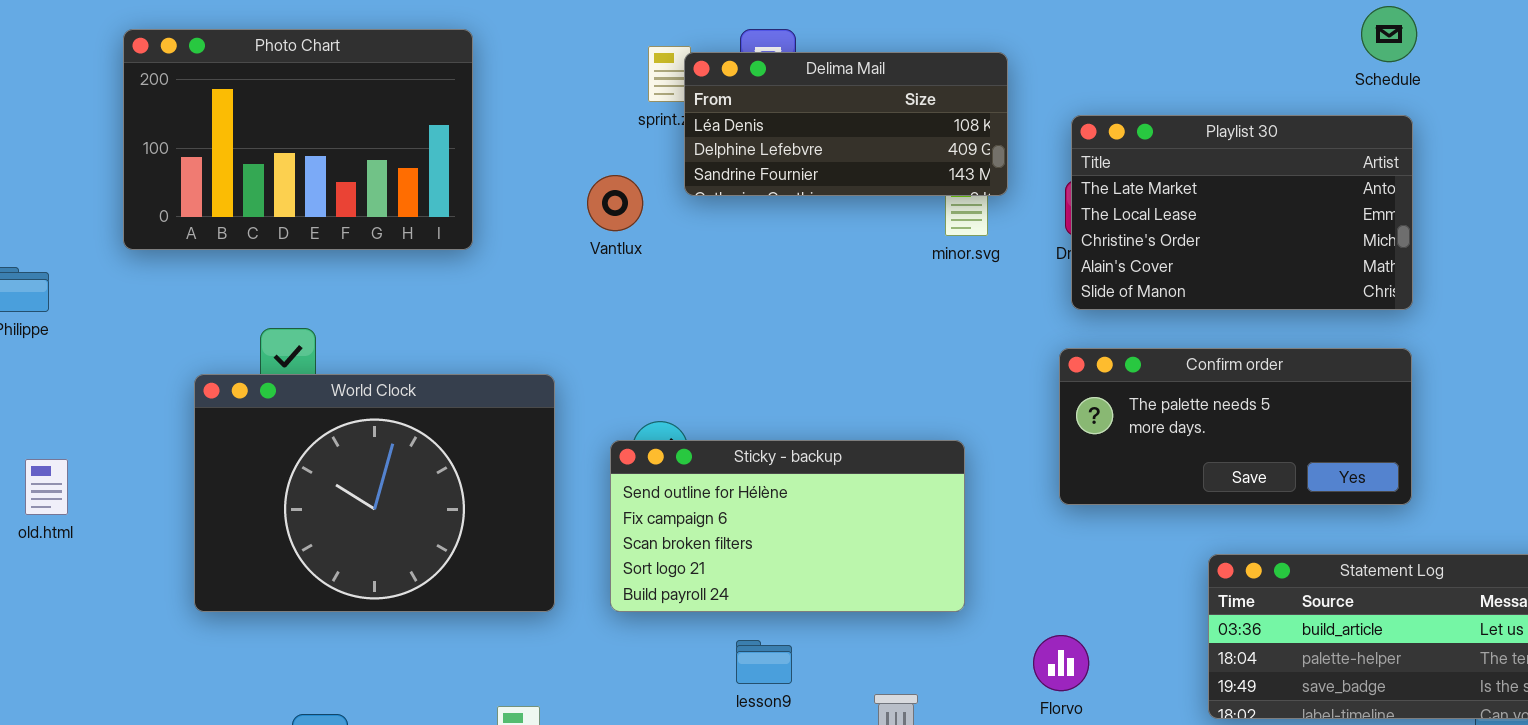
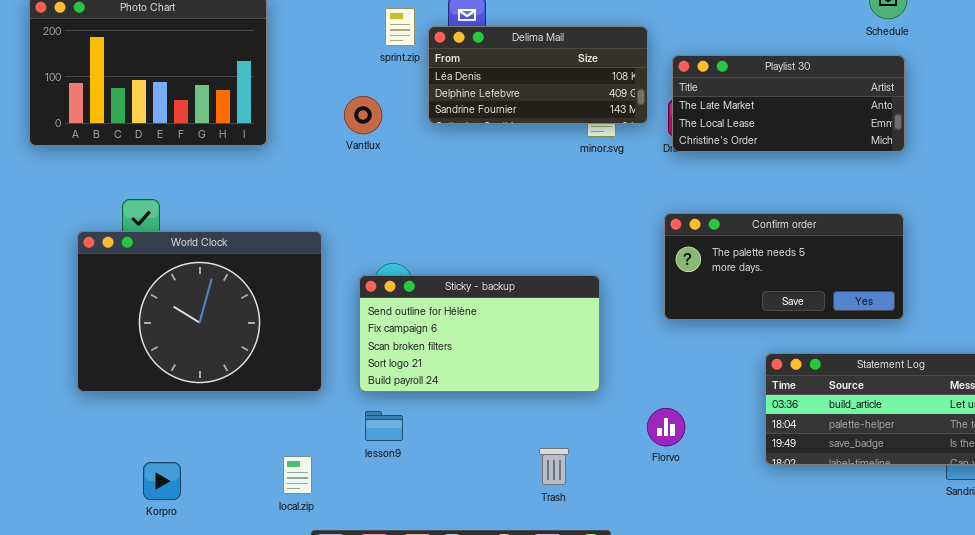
Delima Mail: [684,52,1008,196] -> [428,26,648,124], moved
Playlist 30: [1071,115,1413,310] -> [672,55,905,152], resized
lesson9: [736,640,792,684] -> [365,411,403,441], moved

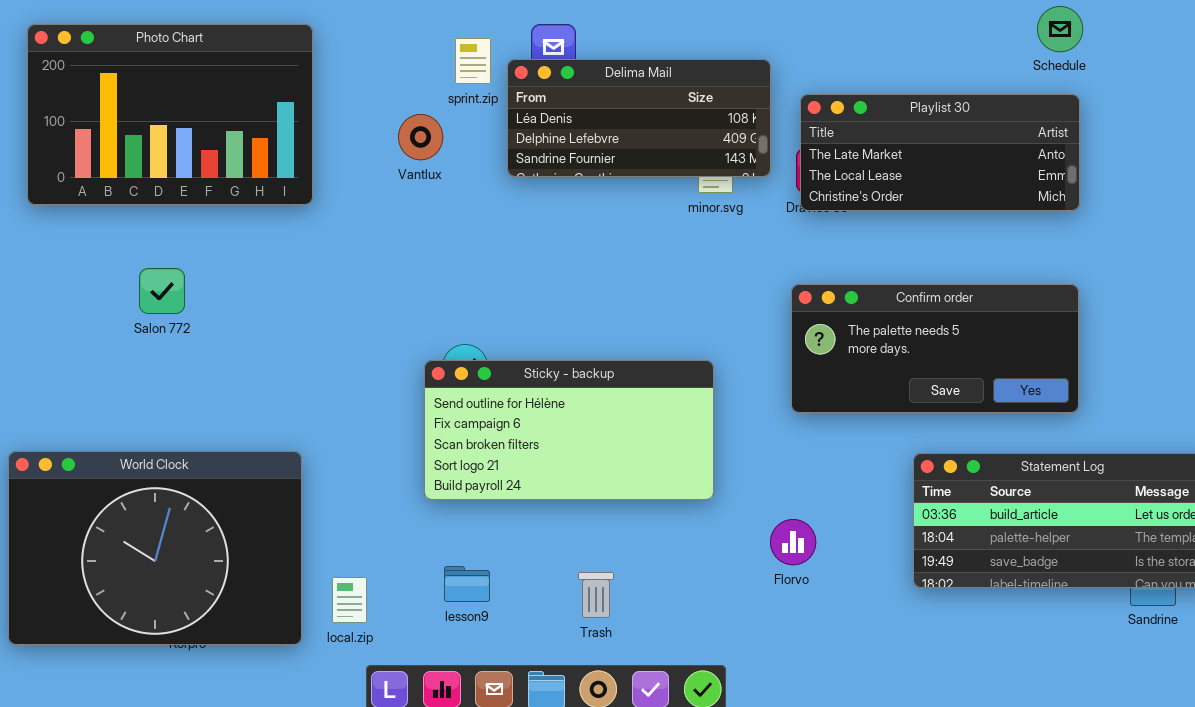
Vantlux: [344,96,382,134] -> [398,114,443,160], moved
World Clock: [77,231,322,392] -> [8,451,302,645], moved
lesson9: [365,411,403,441] -> [444,566,490,602], moved
Trash: [539,448,569,485] -> [578,572,614,618], moved

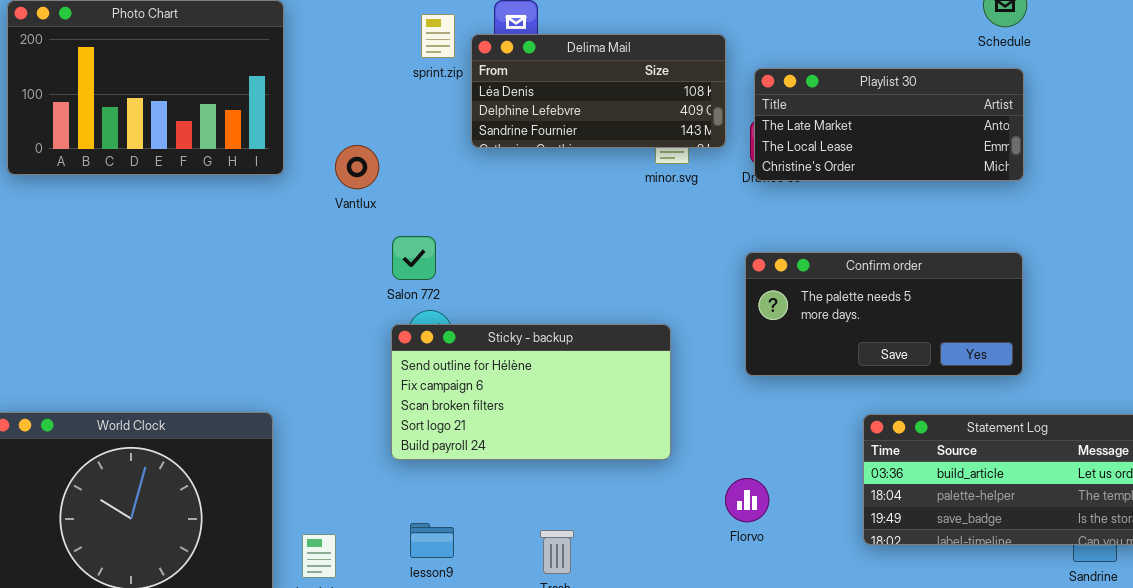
Vantlux: [398,114,443,160] -> [335,145,379,189], moved
Salon 772: [139,268,185,314] -> [392,236,436,280], moved

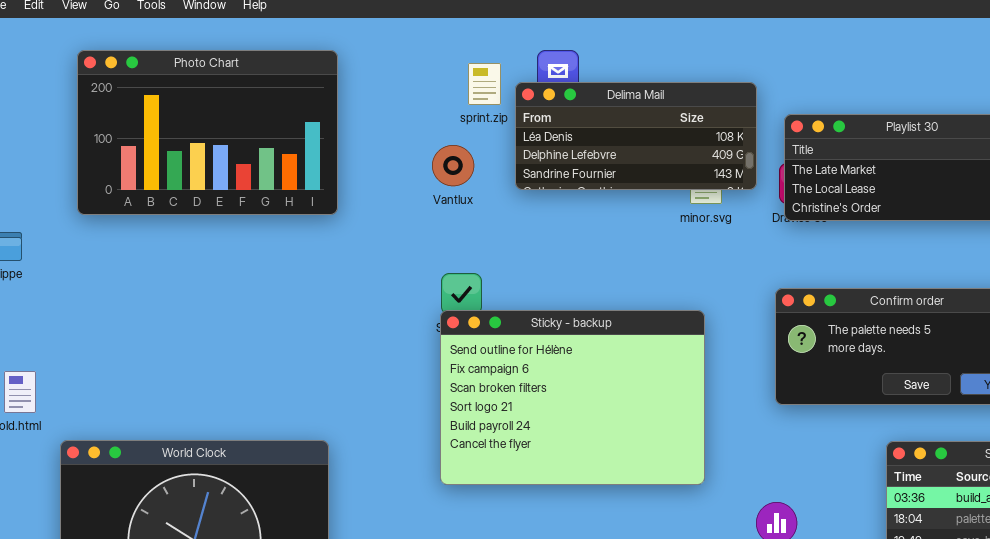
Vantlux: [335,145,379,189] -> [432,145,474,186], moved
Sticky - backup: [391,324,671,460] -> [440,310,705,485], resized

